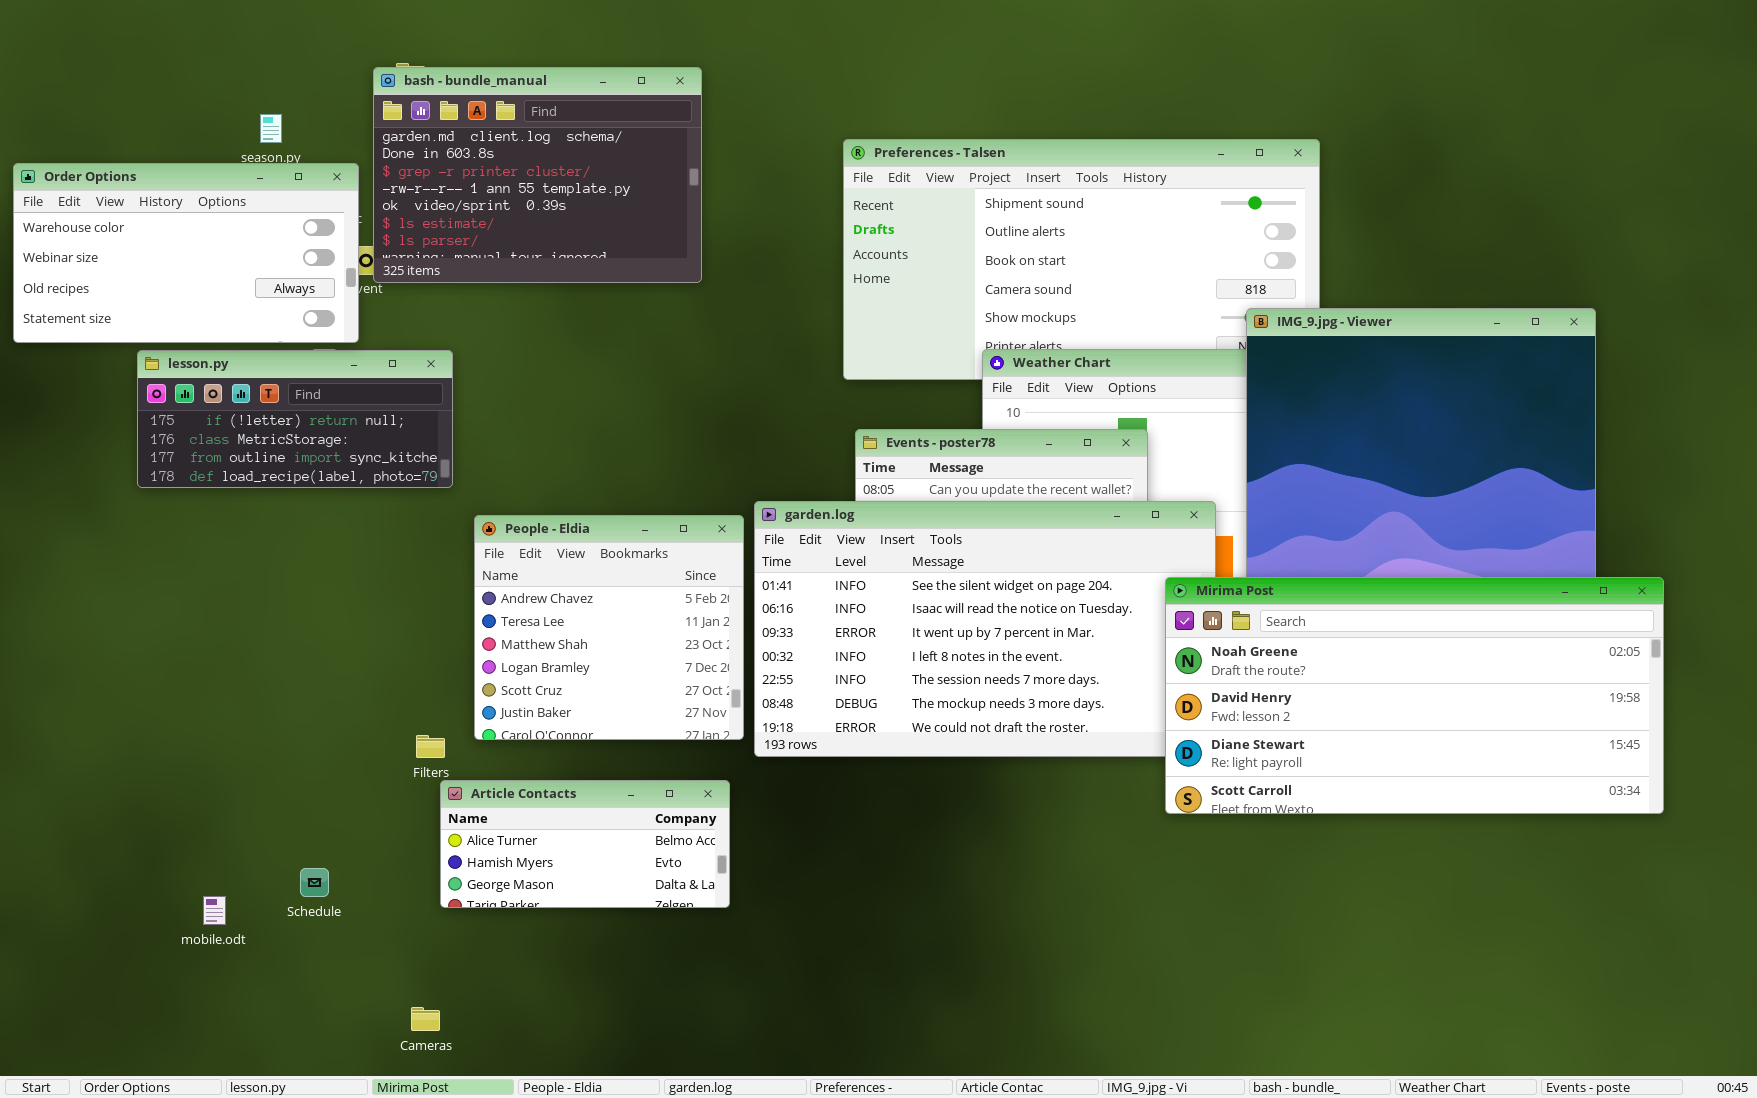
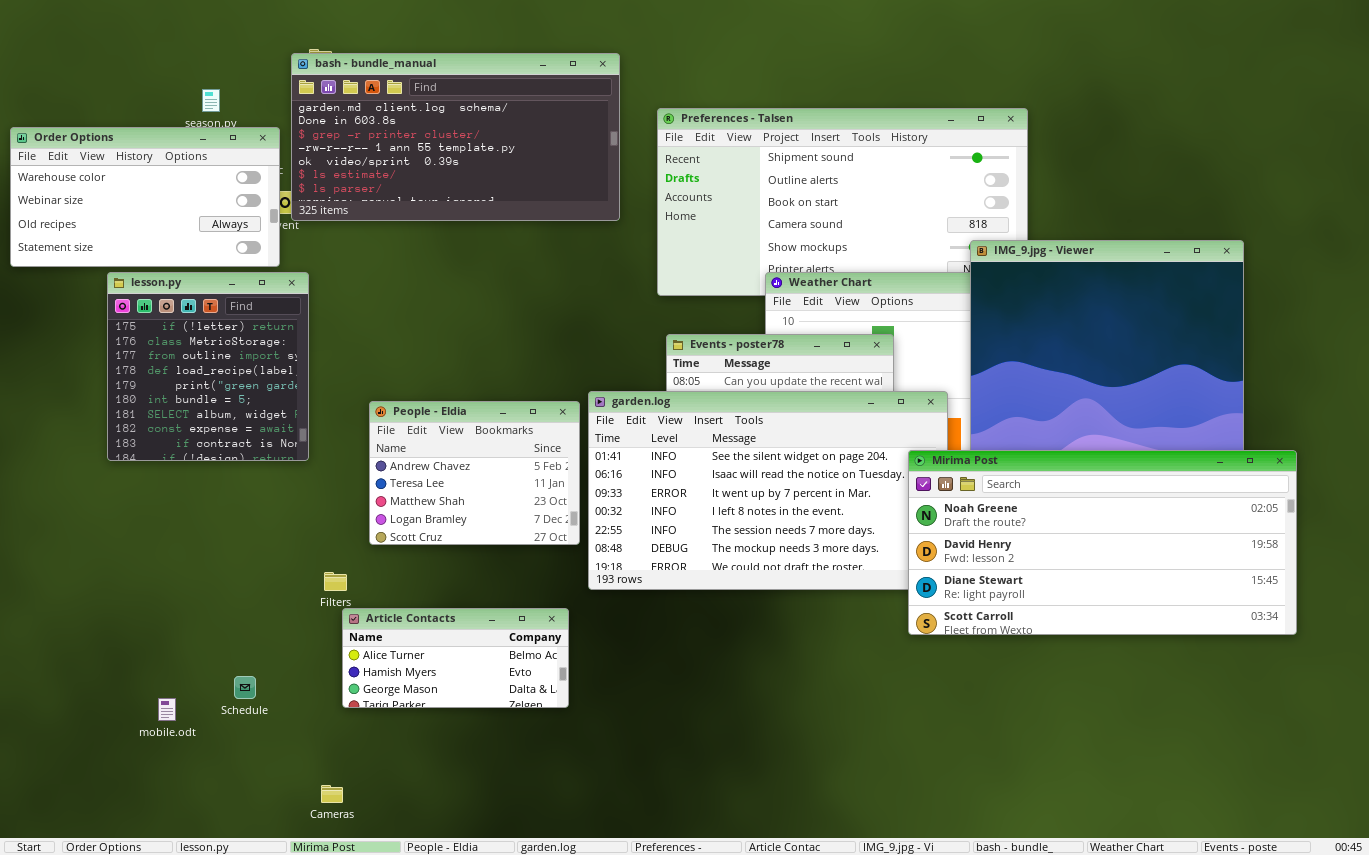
bash - bundle_manual: [373,67,702,283] -> [291,53,620,221], resized
lesson.py: [137,350,453,488] -> [107,272,309,461], resized
People - Eldia: [474,515,744,740] -> [369,401,580,545], resized

